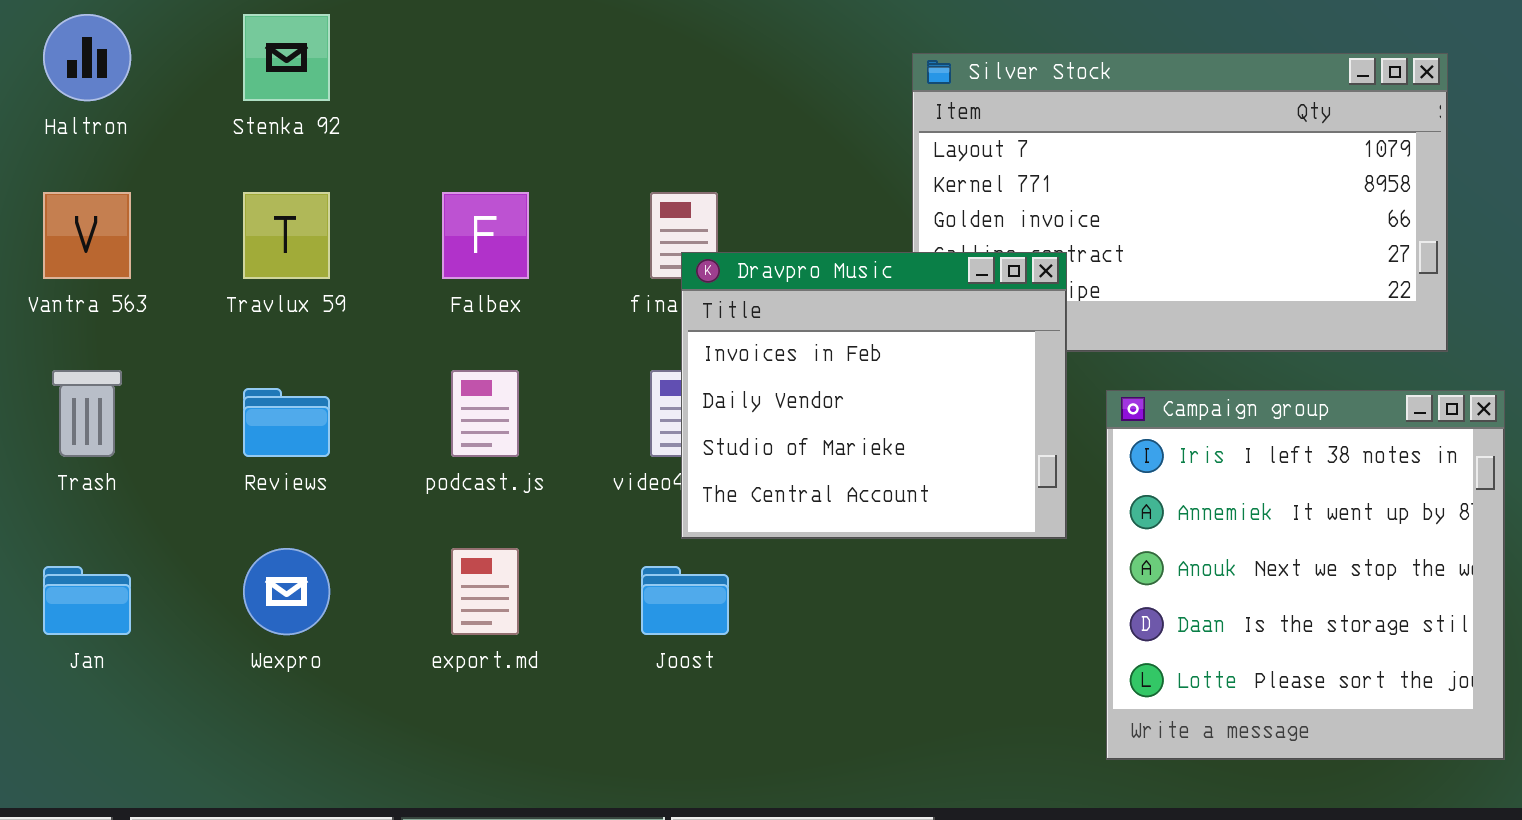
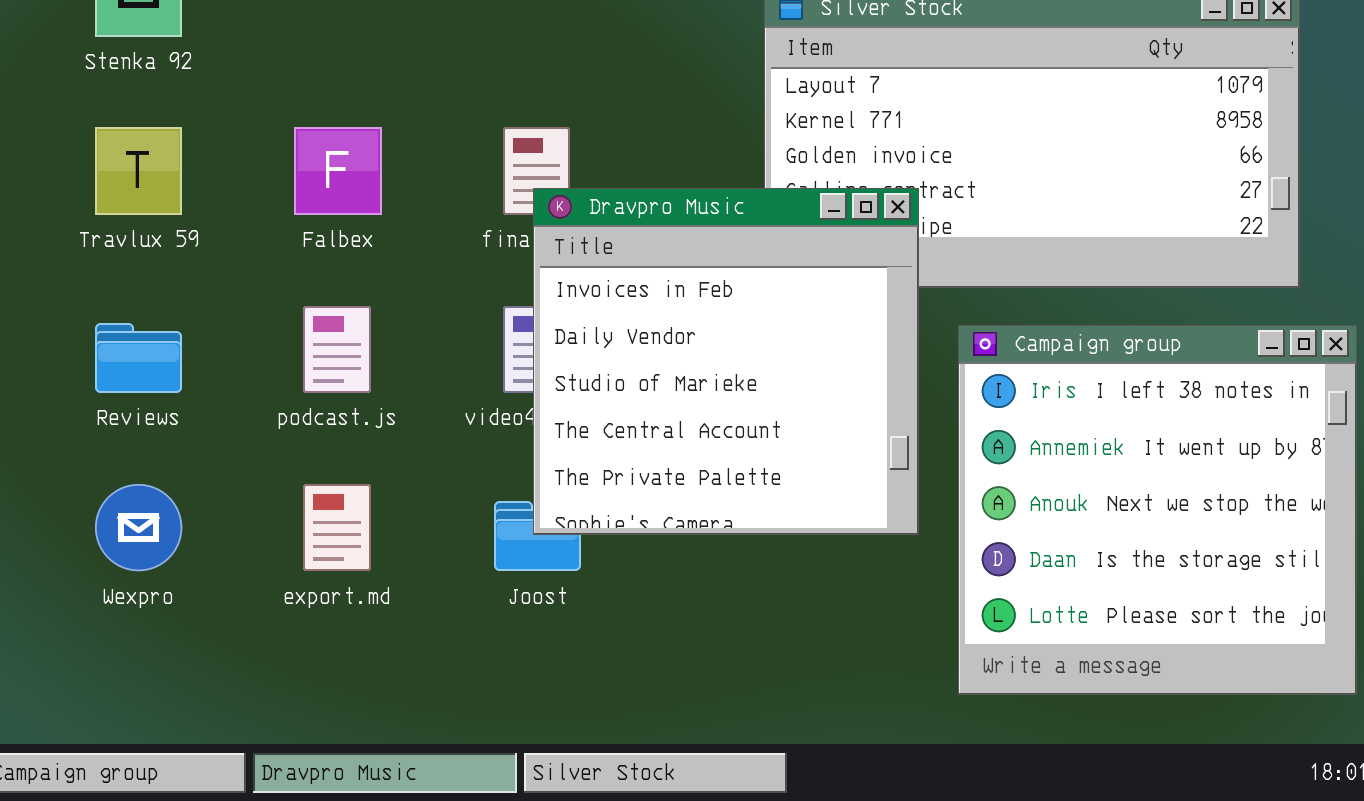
Dravpro Music: [681,252,1067,539] -> [533,188,919,535], resized

